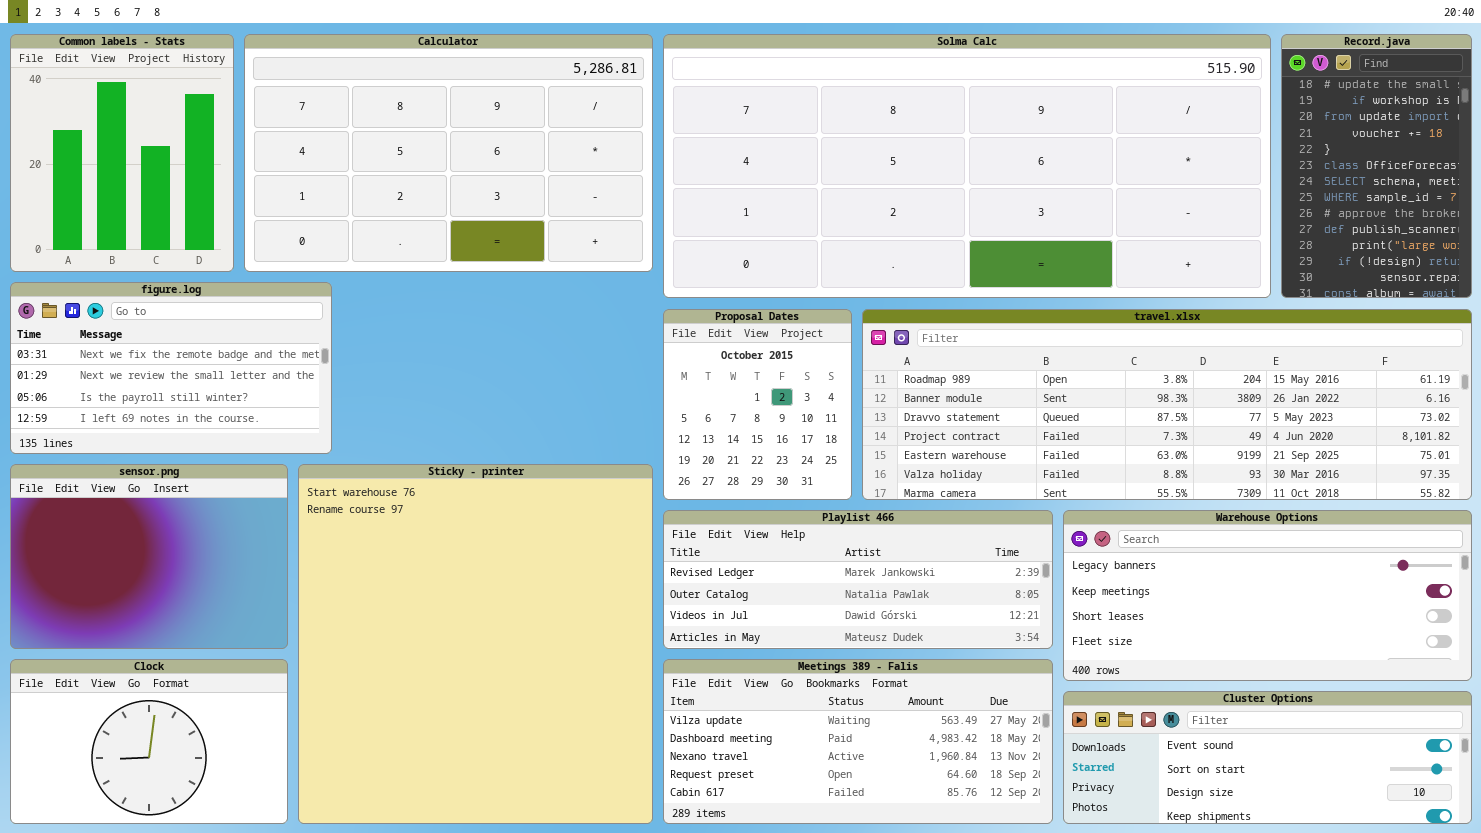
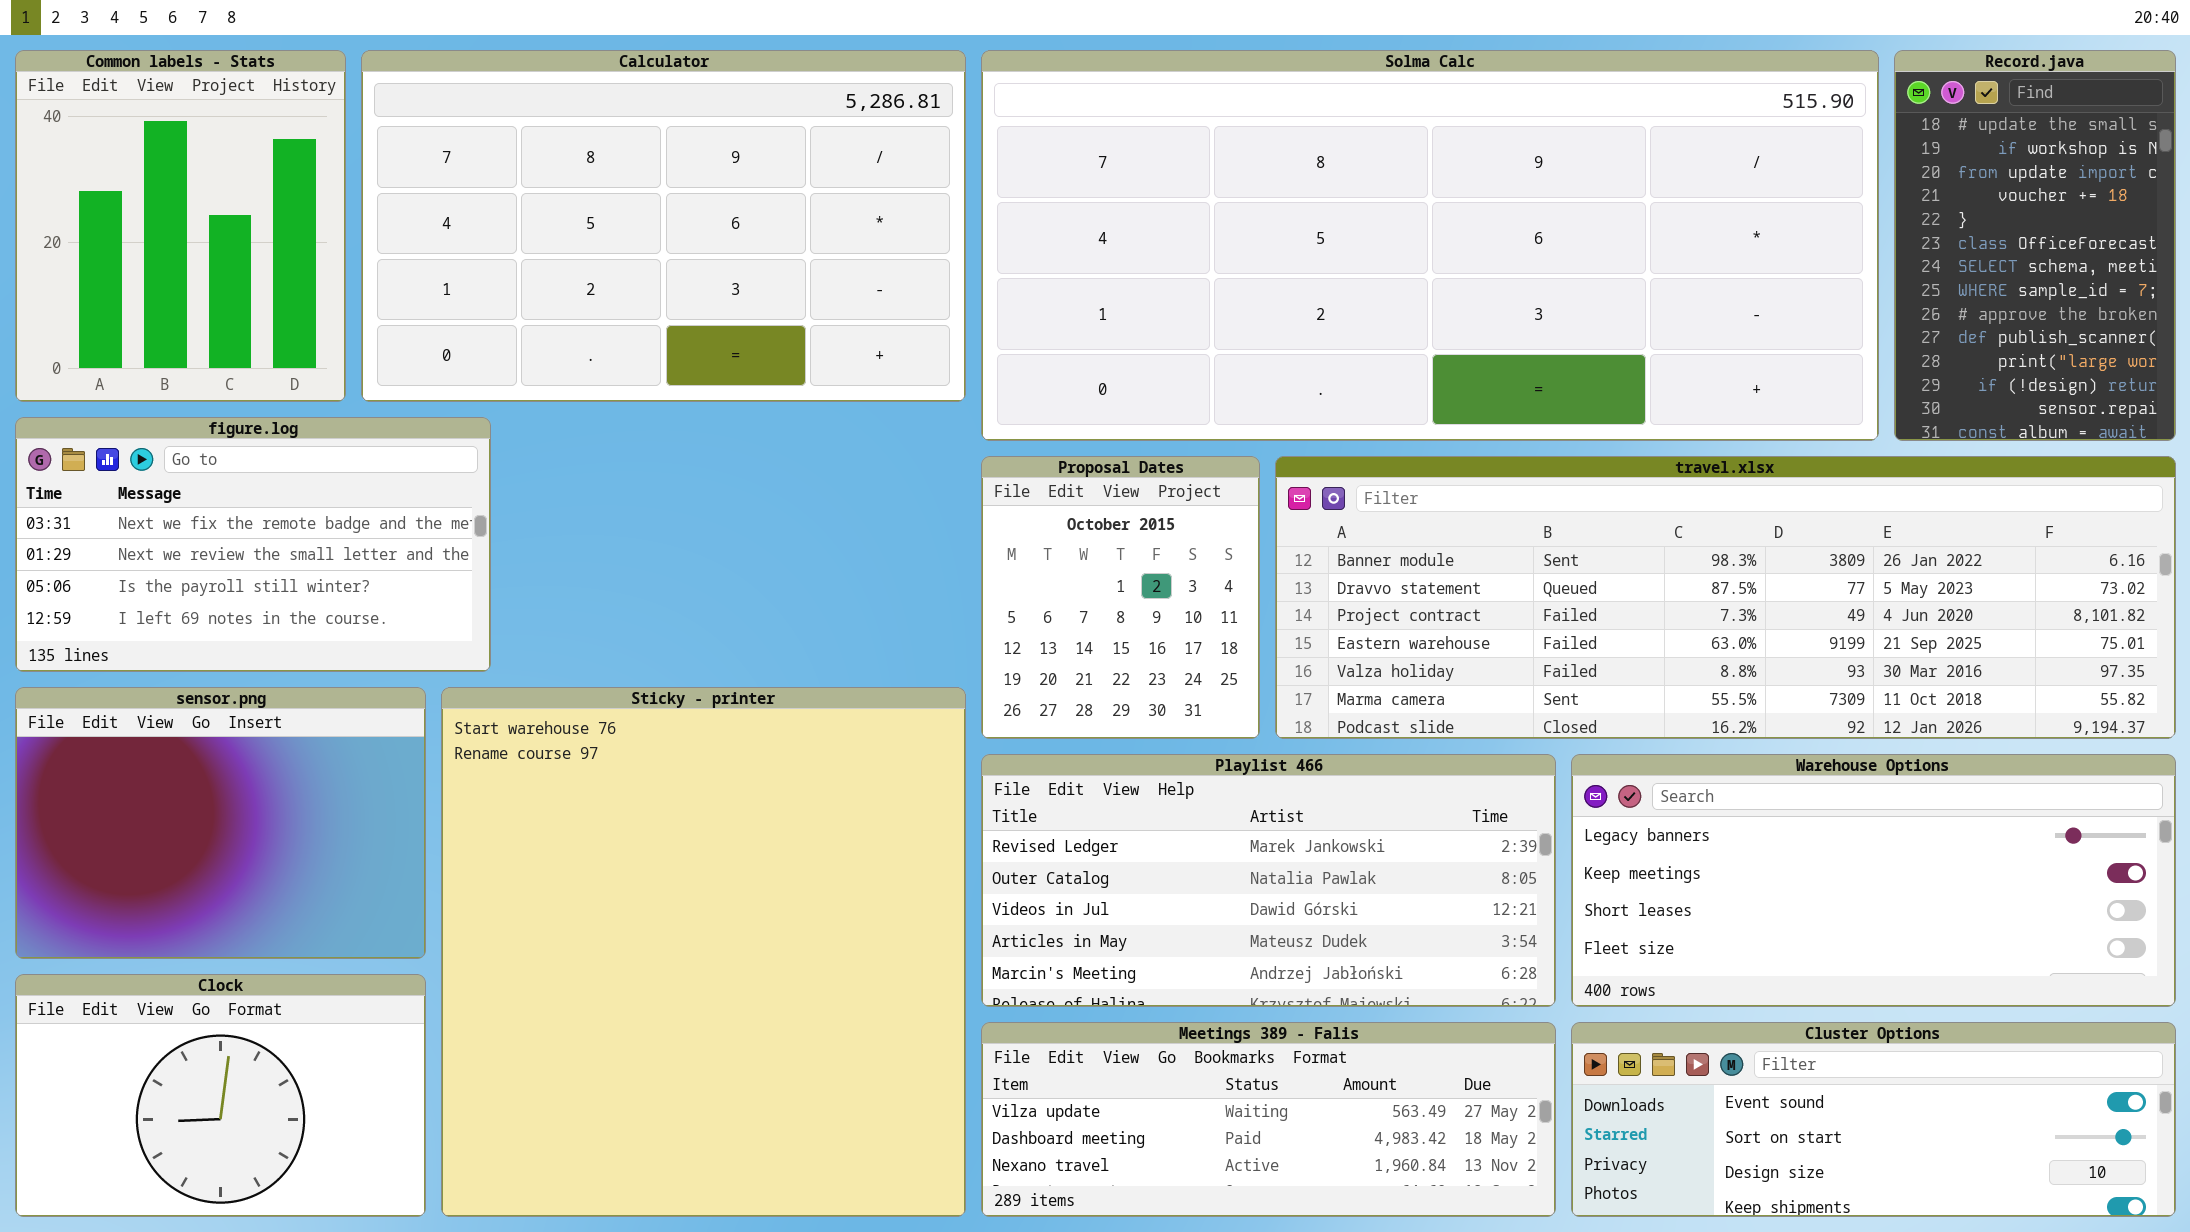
travel.xlsx: [862,309,1472,500] -> [1275,456,2176,739], scrolled down 1 row
Playlist 466: [663,510,1053,649] -> [981,754,1556,1007], resized
Meetings 389 - Falis: [663,659,1053,824] -> [981,1022,1556,1217], resized

